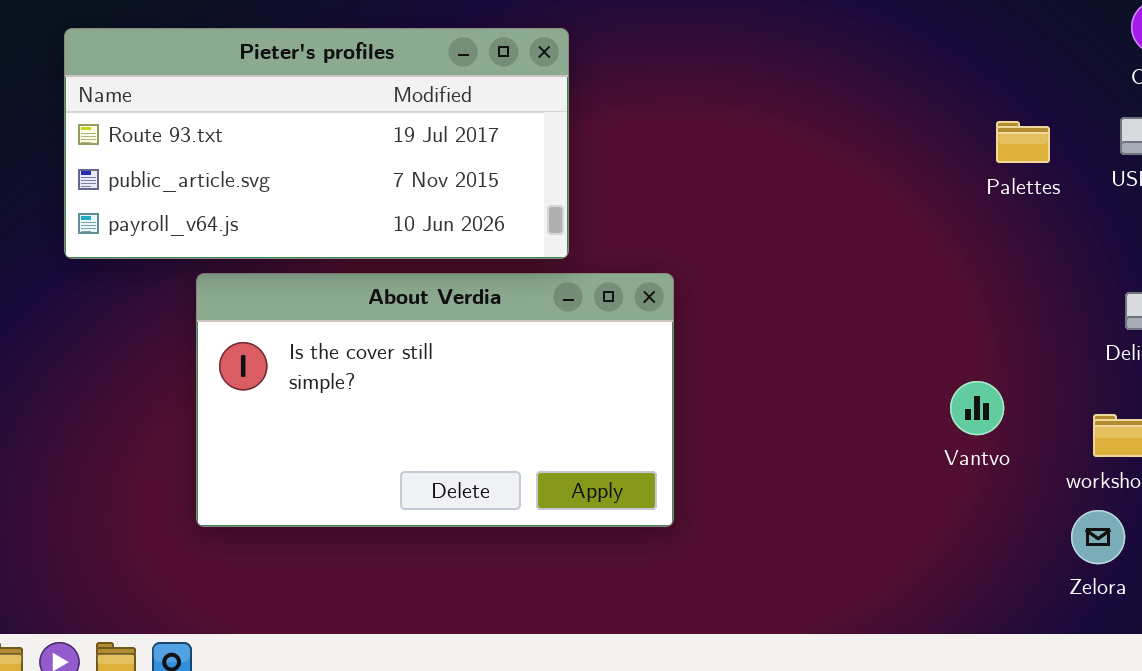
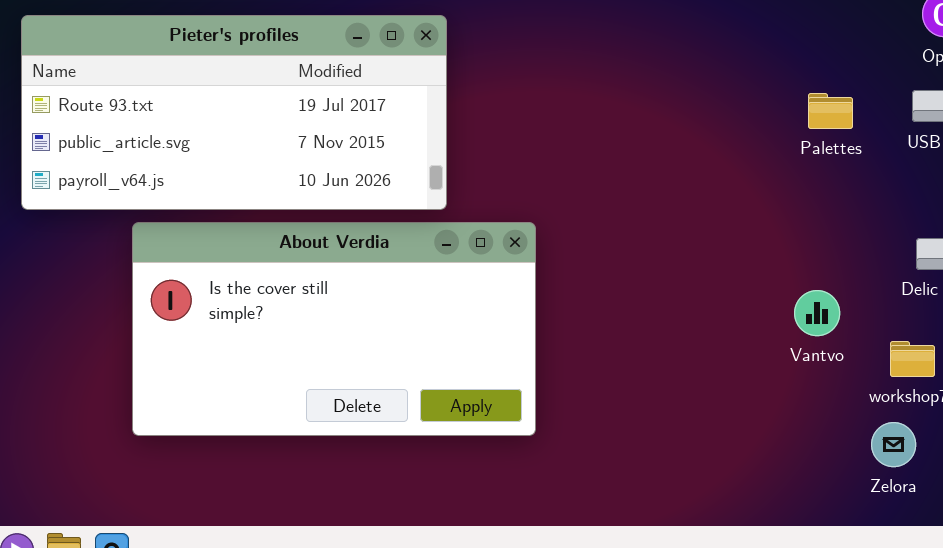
Vantvo: [950,381,1004,435] -> [794,290,840,336], moved

